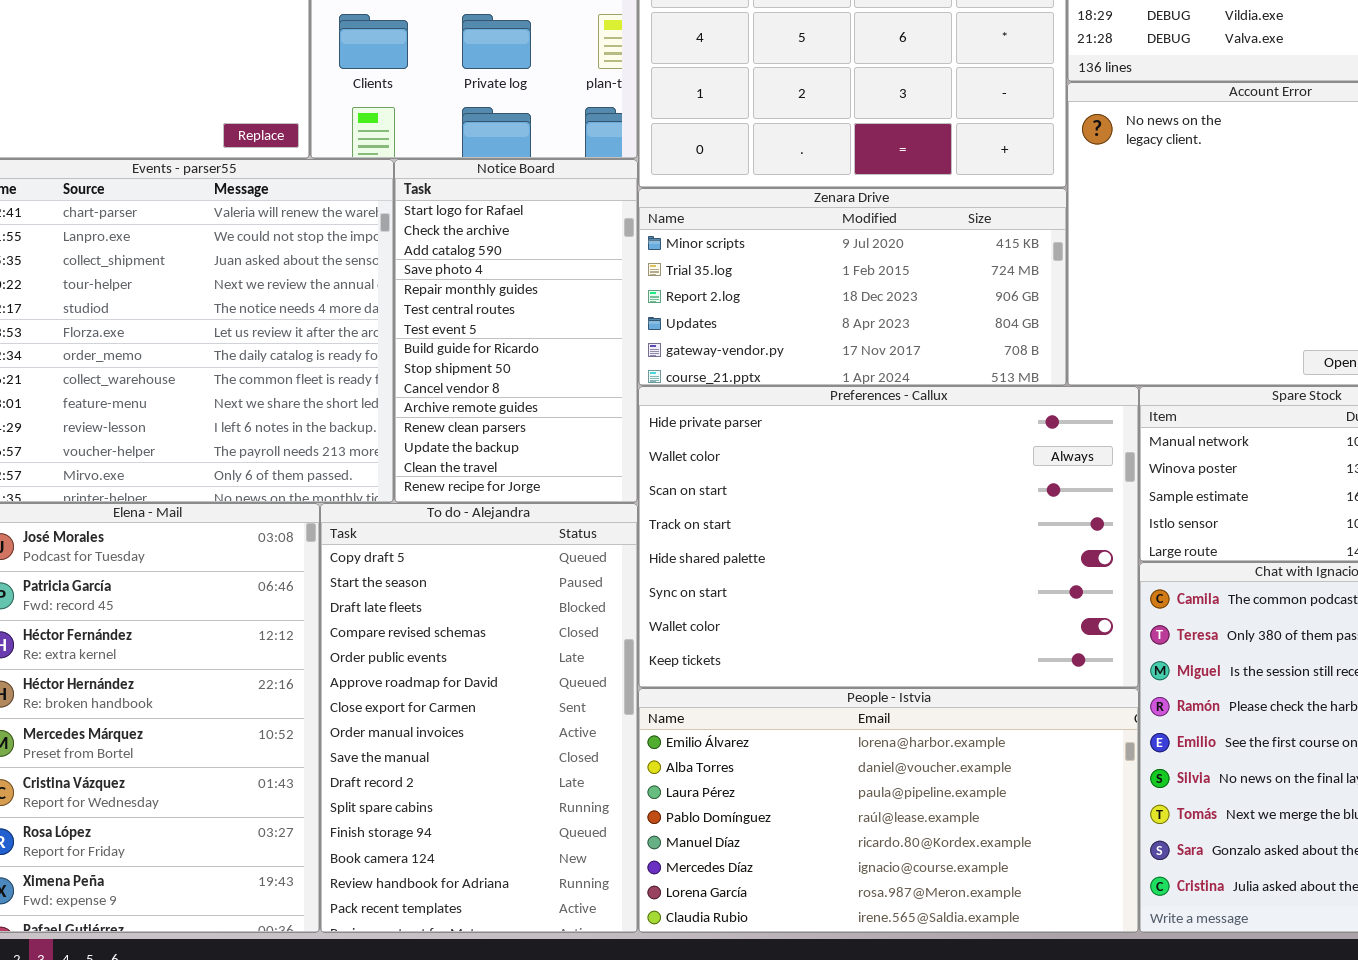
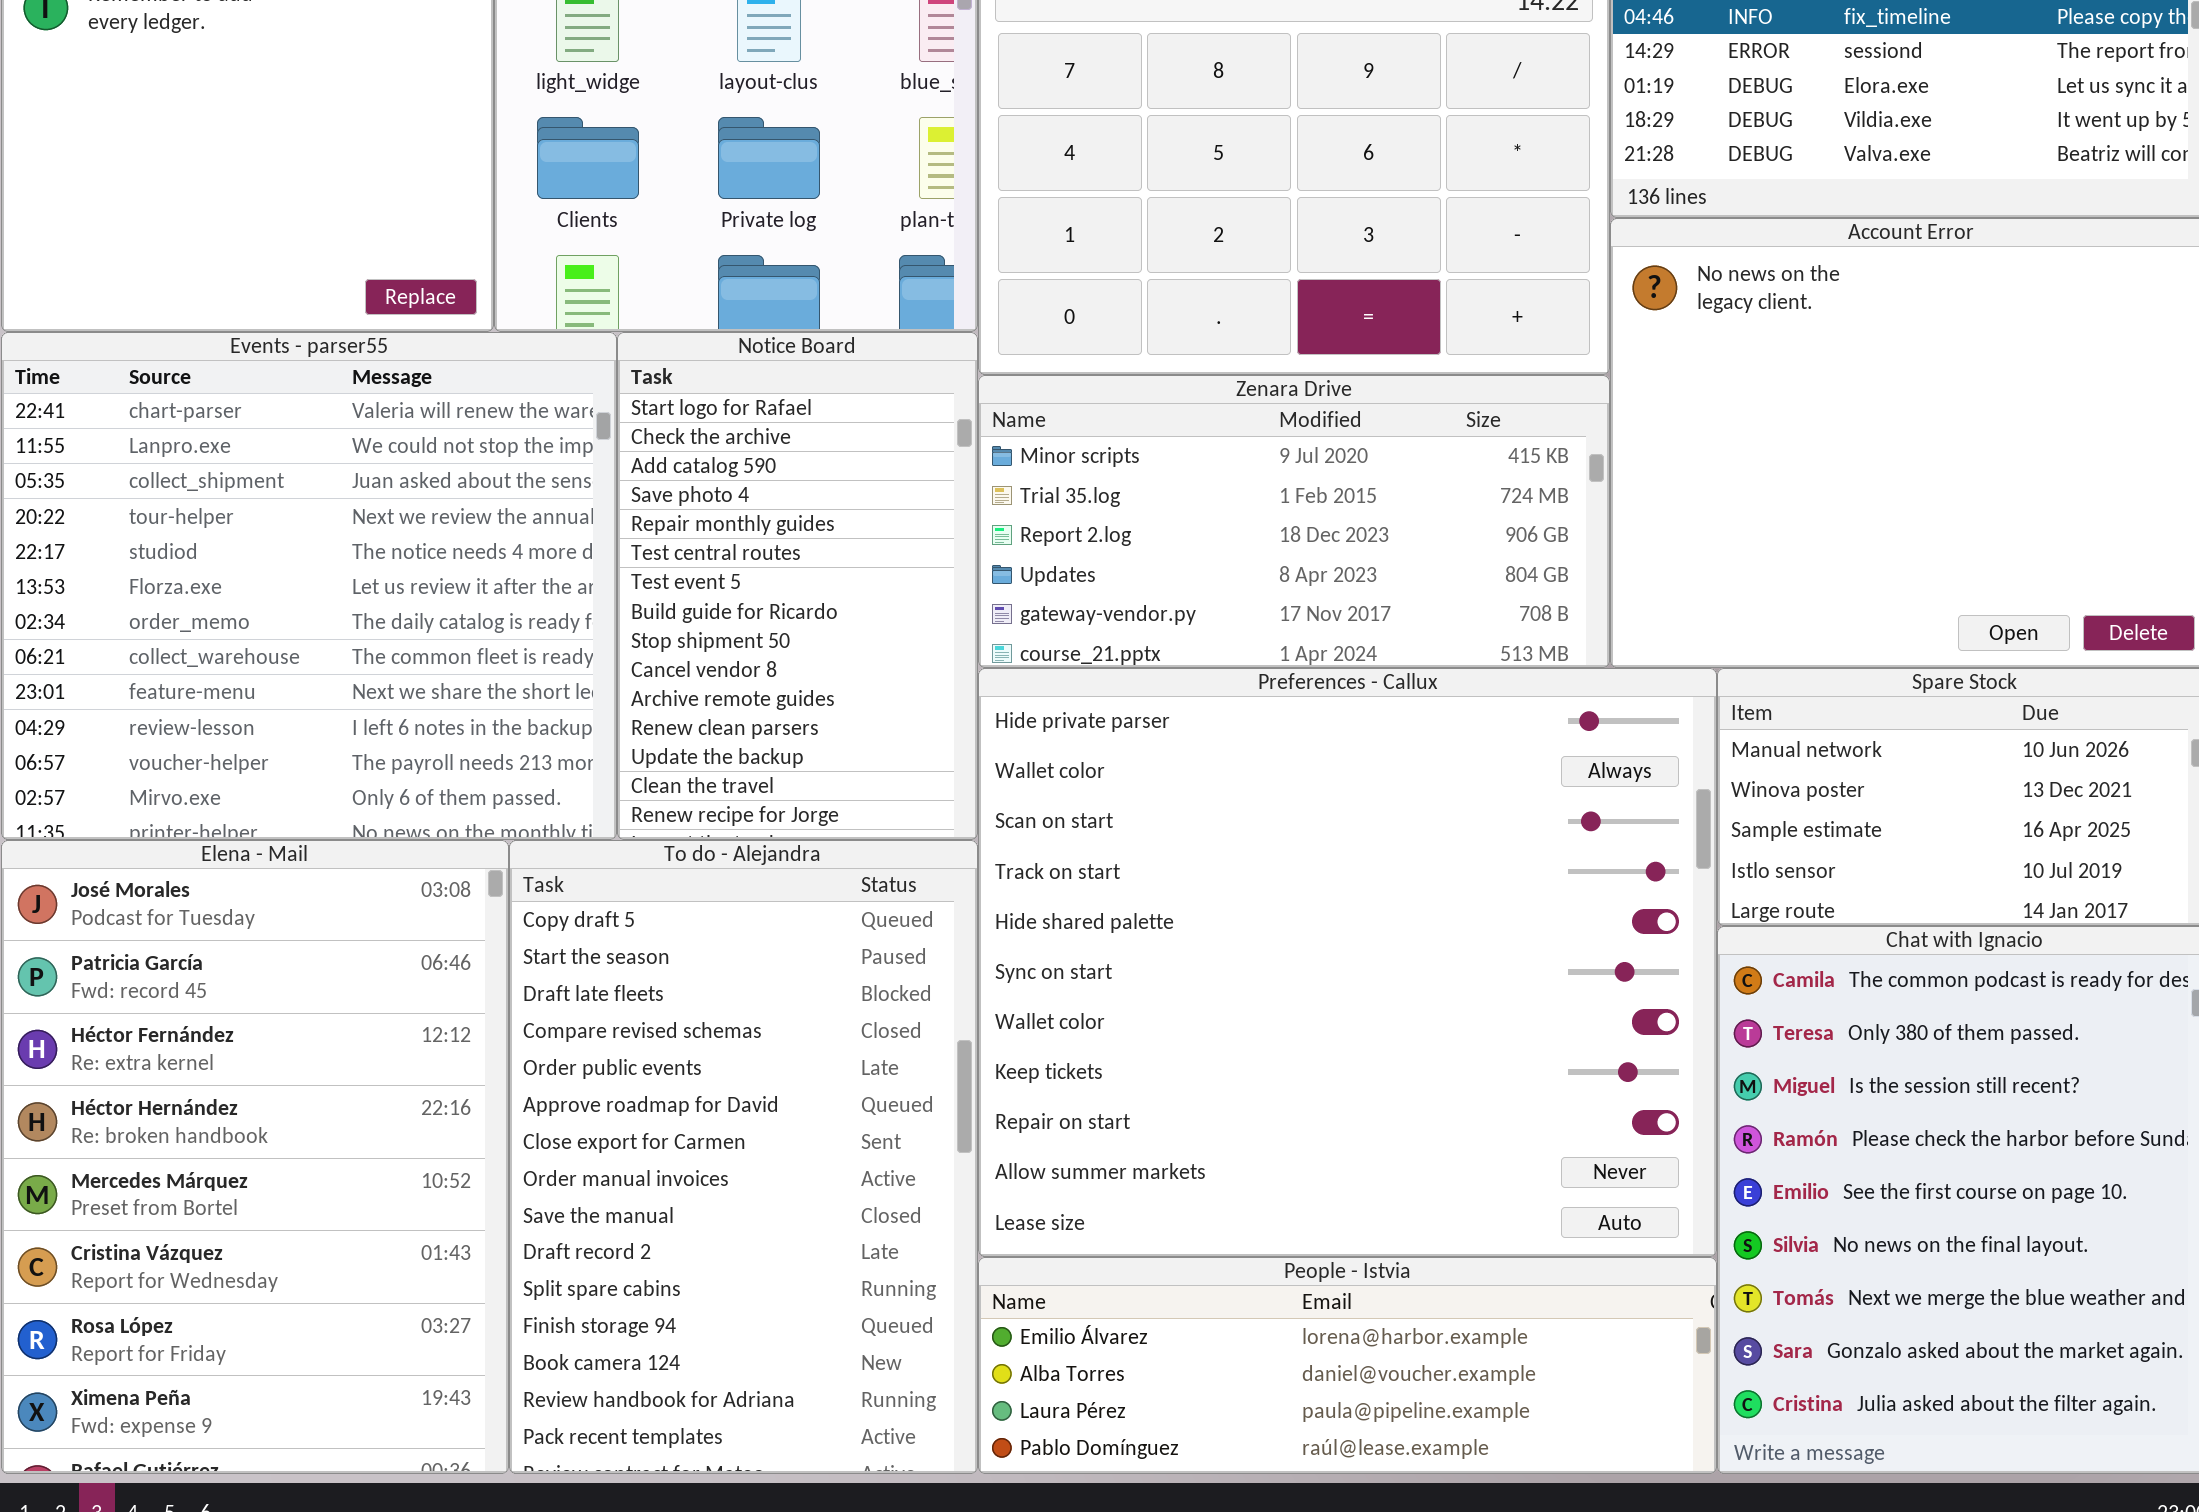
Preferences - Callux: [638,386,1139,688] -> [978,668,1717,1257], resized
People - Istvia: [638,688,1139,933] -> [978,1257,1717,1474], resized

